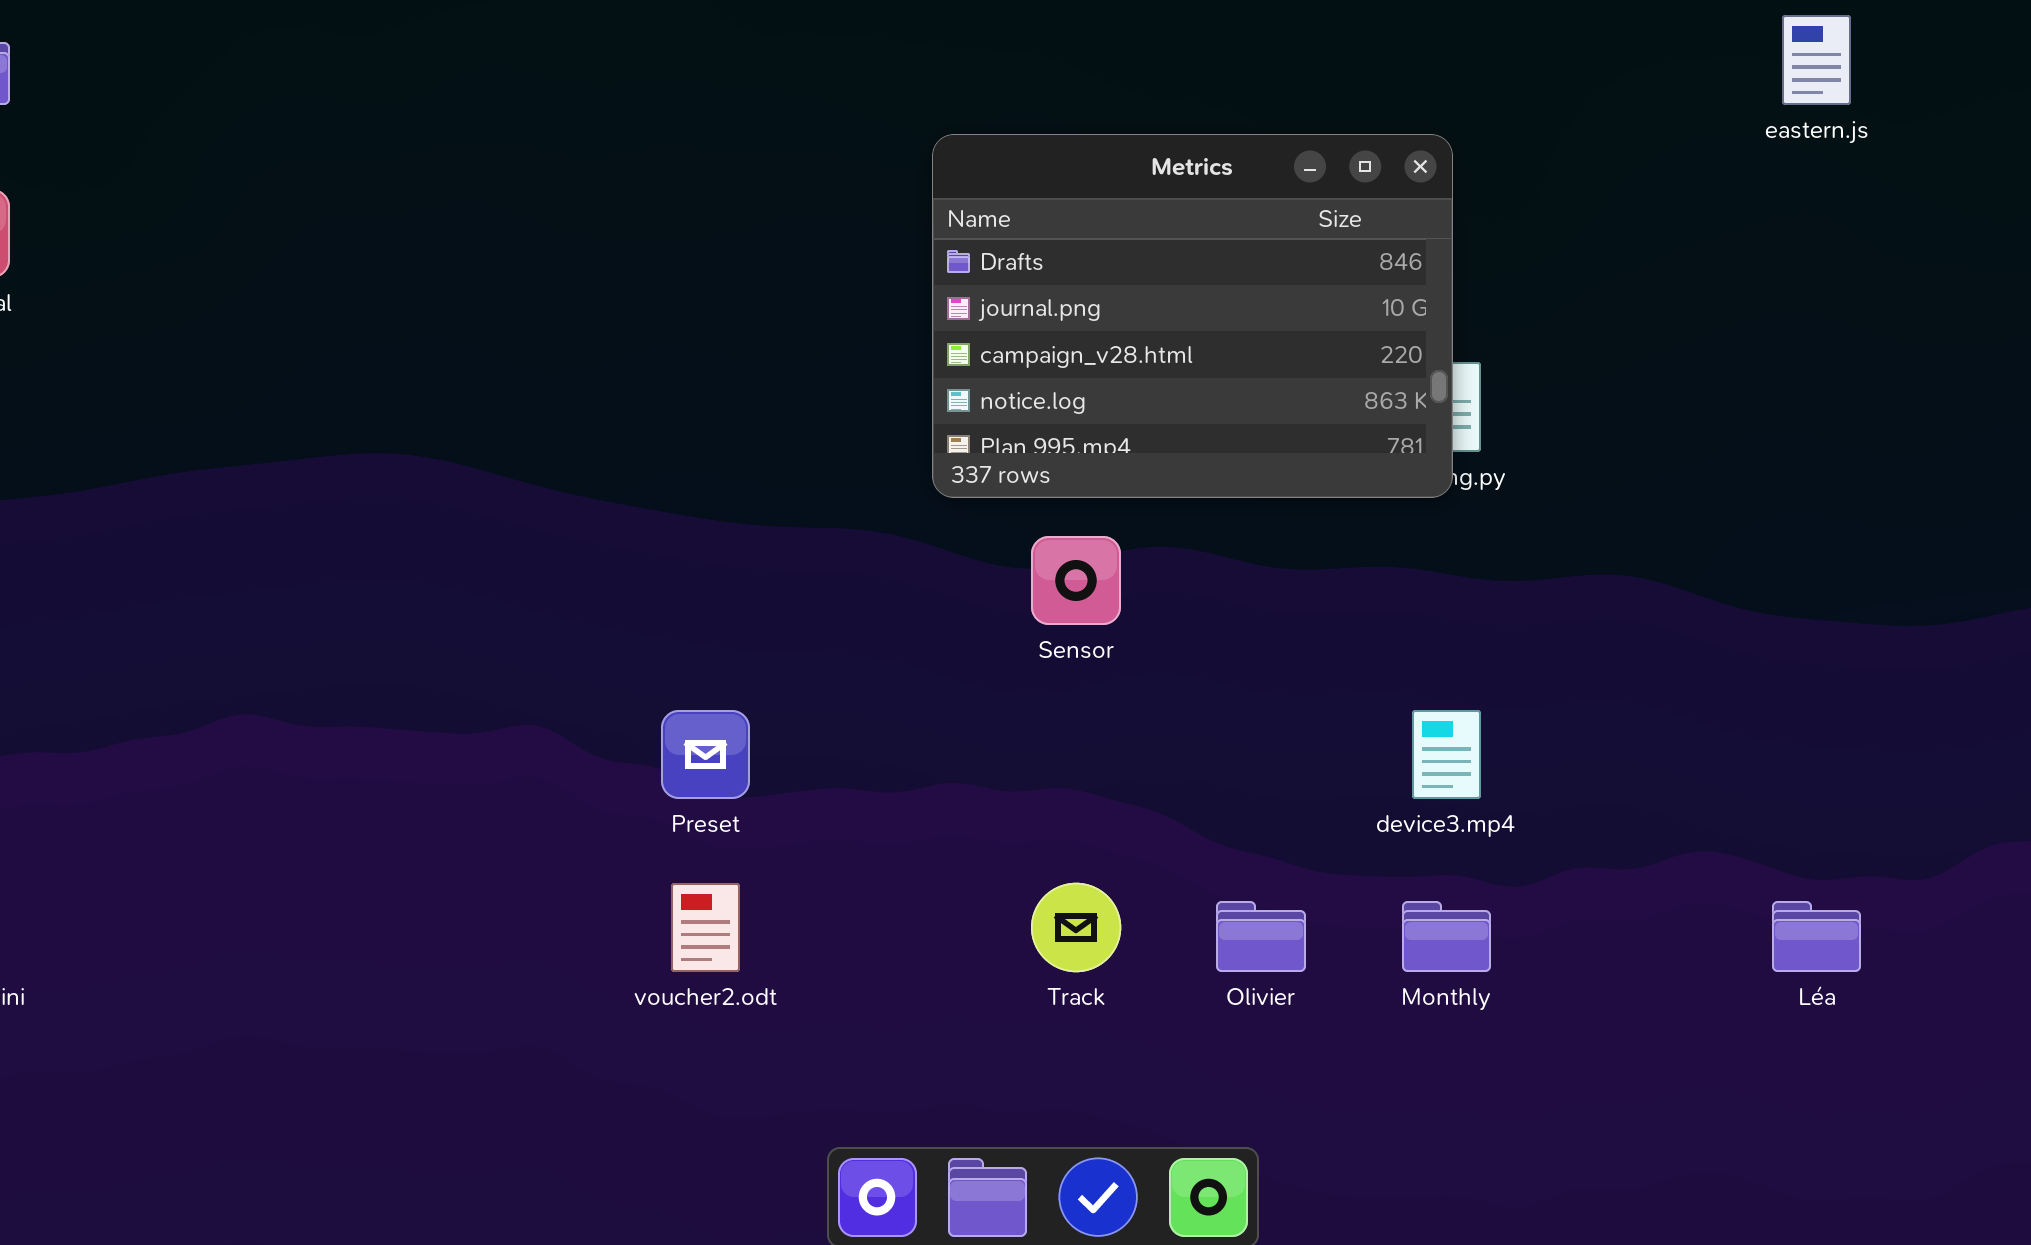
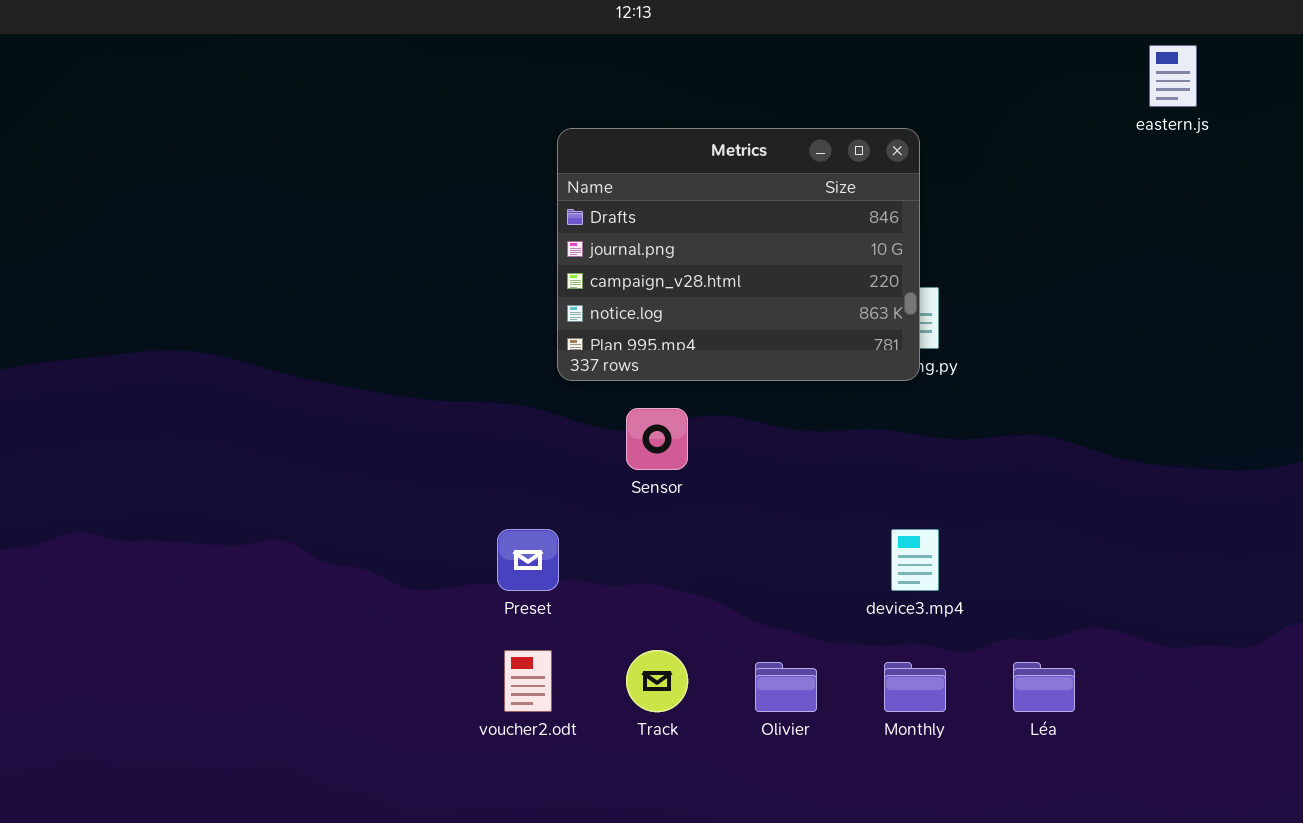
Preset: [661,710,750,799] -> [497,529,559,591], moved
voucher2.odt: [671,883,740,972] -> [504,650,552,712], moved
Léa: [1772,901,1861,972] -> [1013,662,1075,712], moved

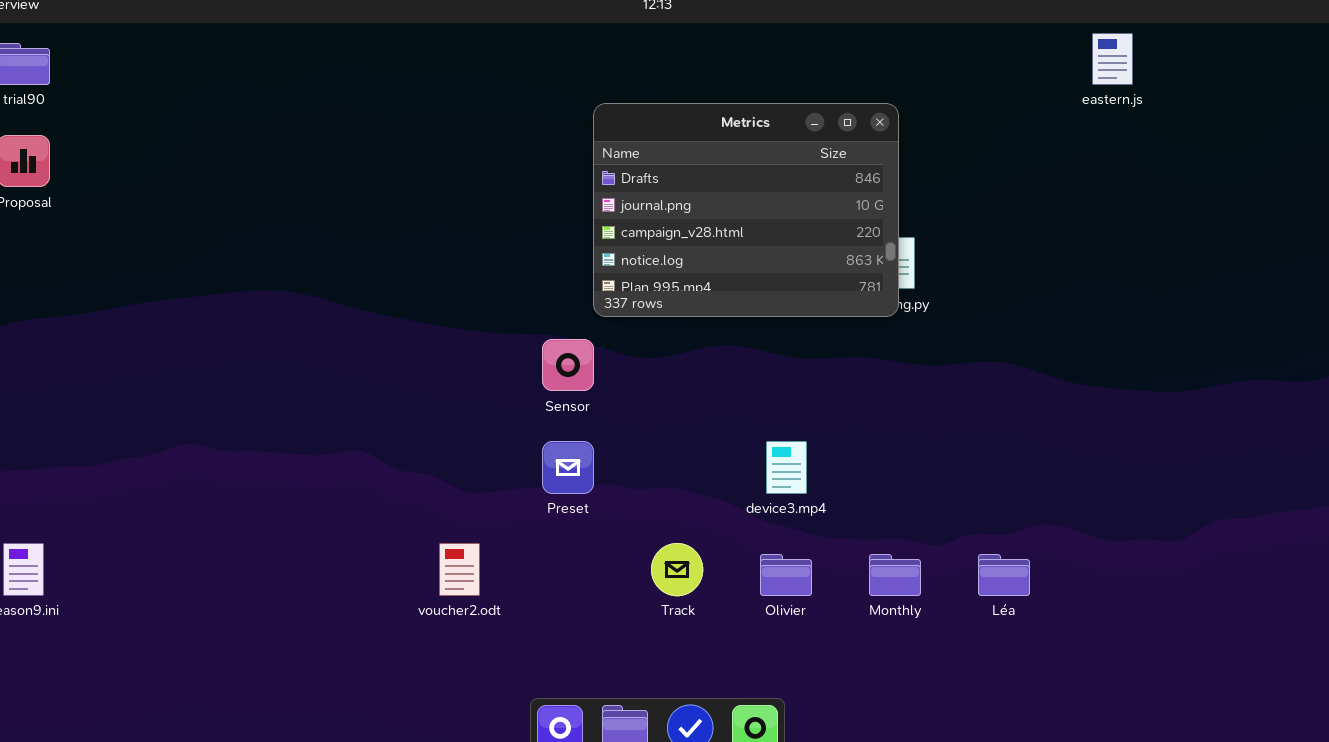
Sensor: [626,408,688,470] -> [542,339,594,391], moved
device3.mp4: [891,529,939,591] -> [766,441,807,494], moved
voucher2.odt: [504,650,552,712] -> [439,543,480,596], moved

